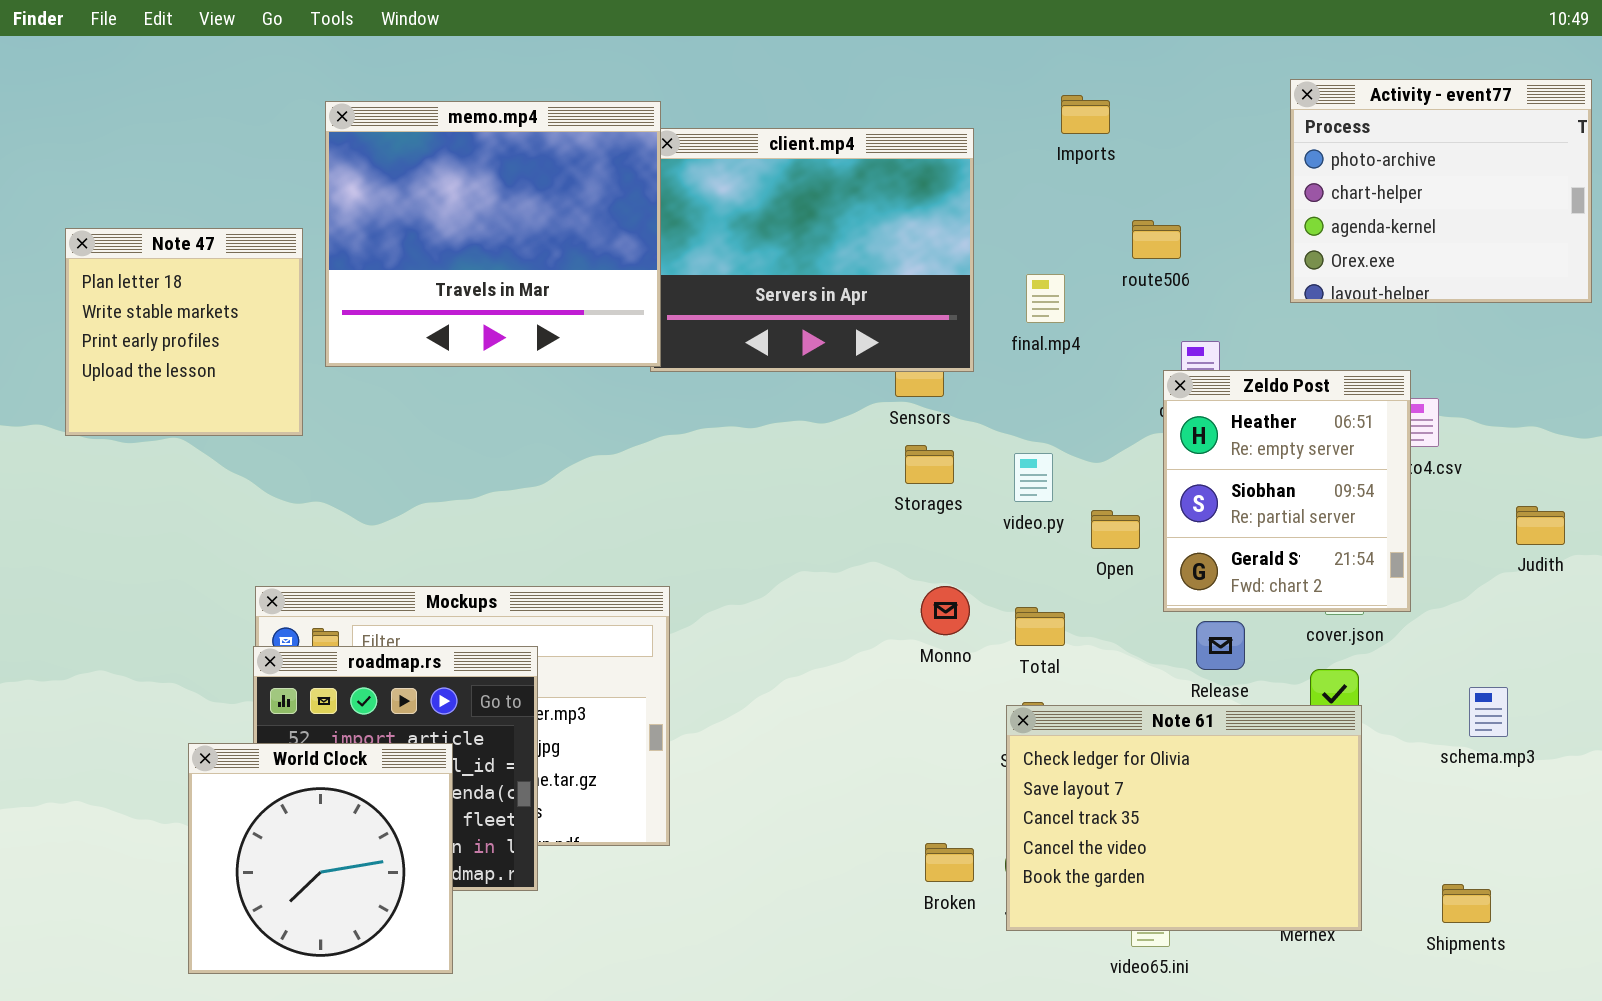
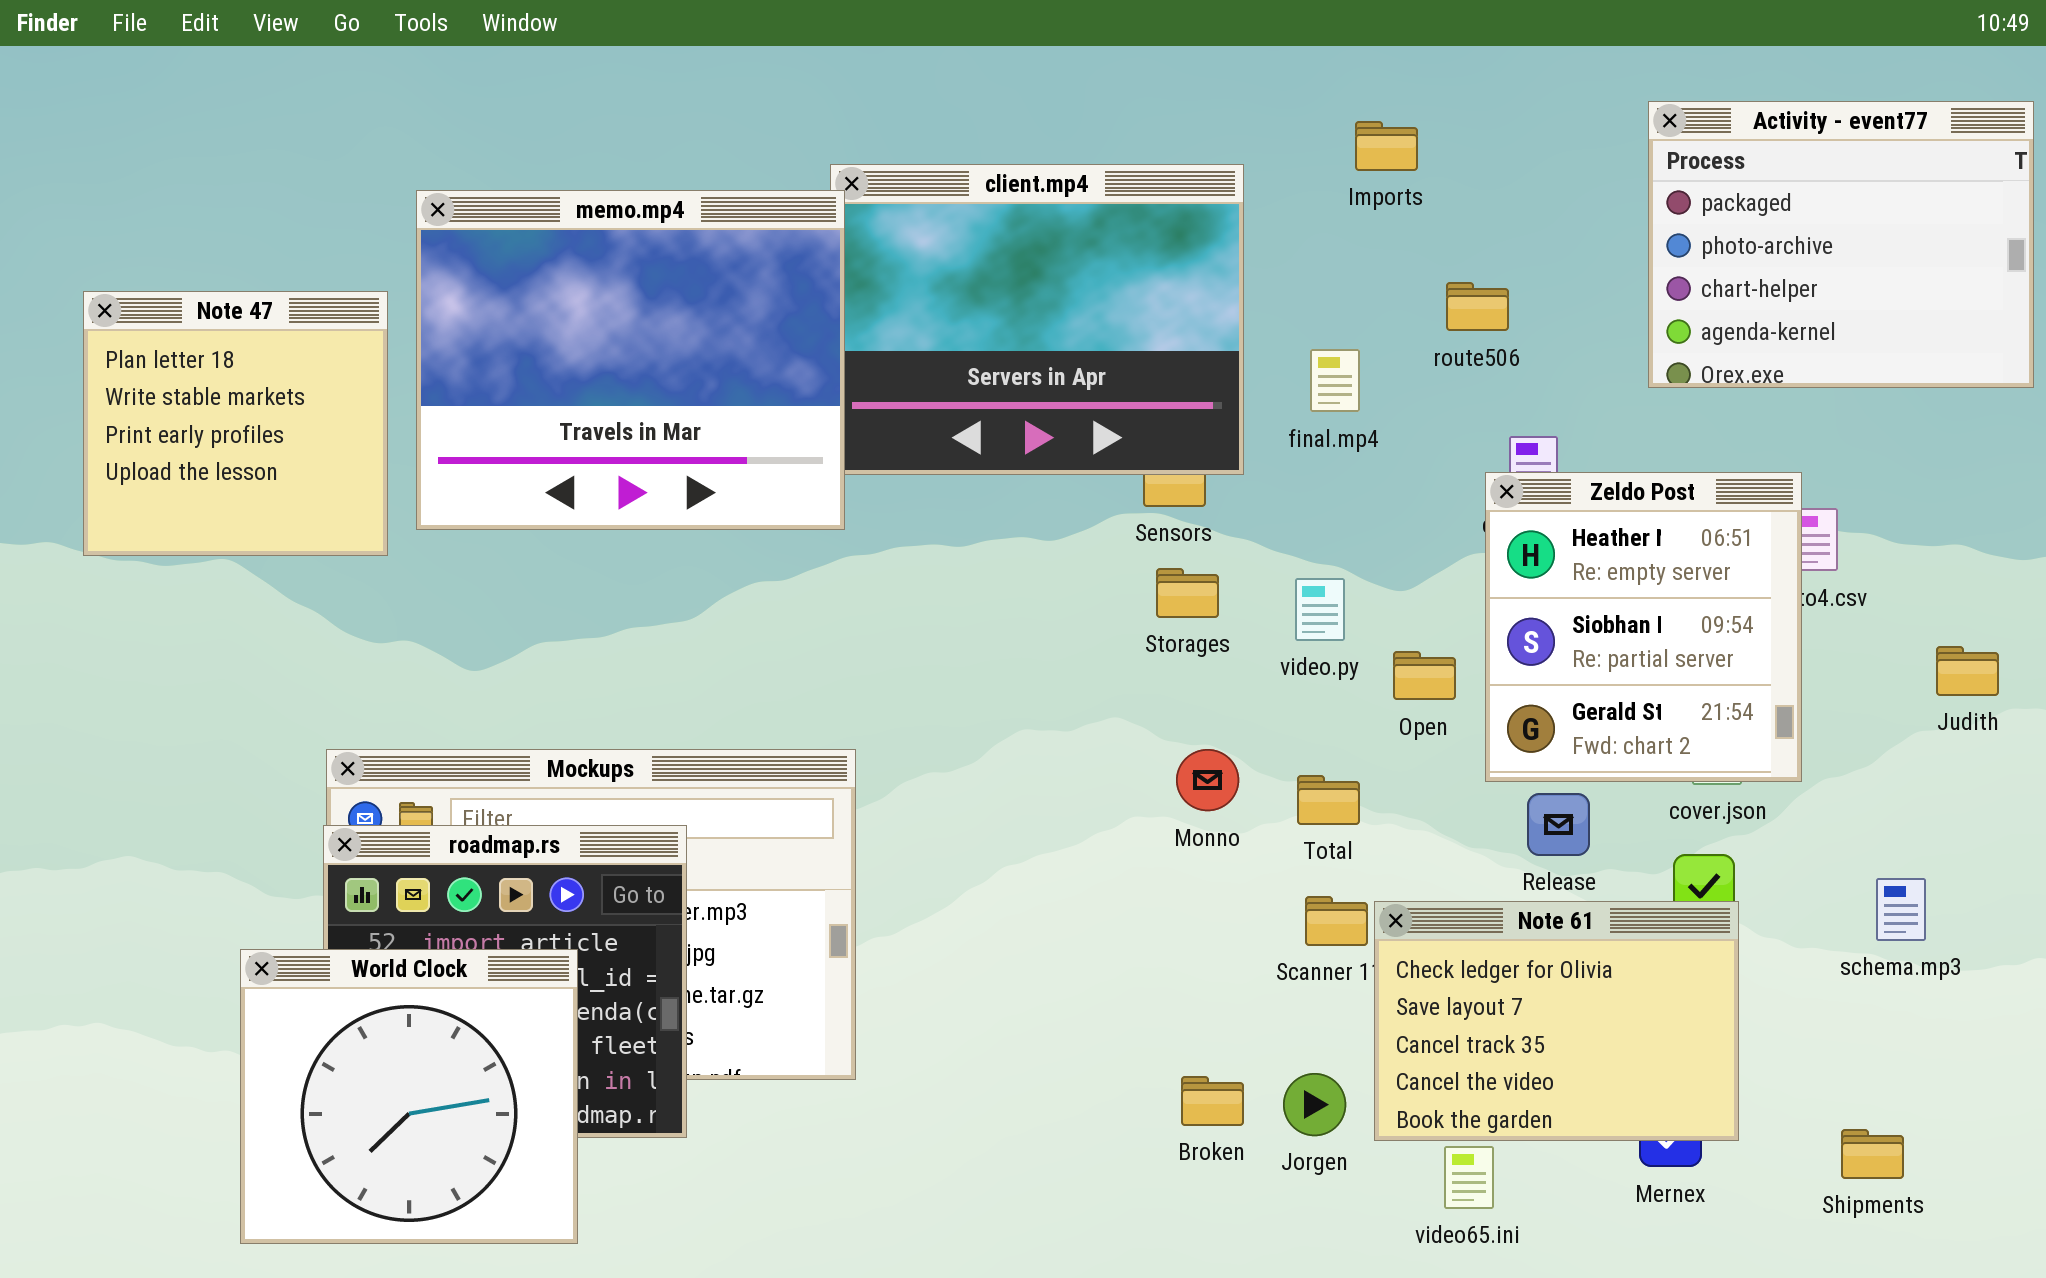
Activity - event77: [1290,79,1592,303] -> [1648,101,2034,388], scrolled up 1 row
memo.mp4: [325,101,661,367] -> [416,190,845,530], moved
Note 61: [1006,705,1362,931] -> [1374,901,1739,1141], resized

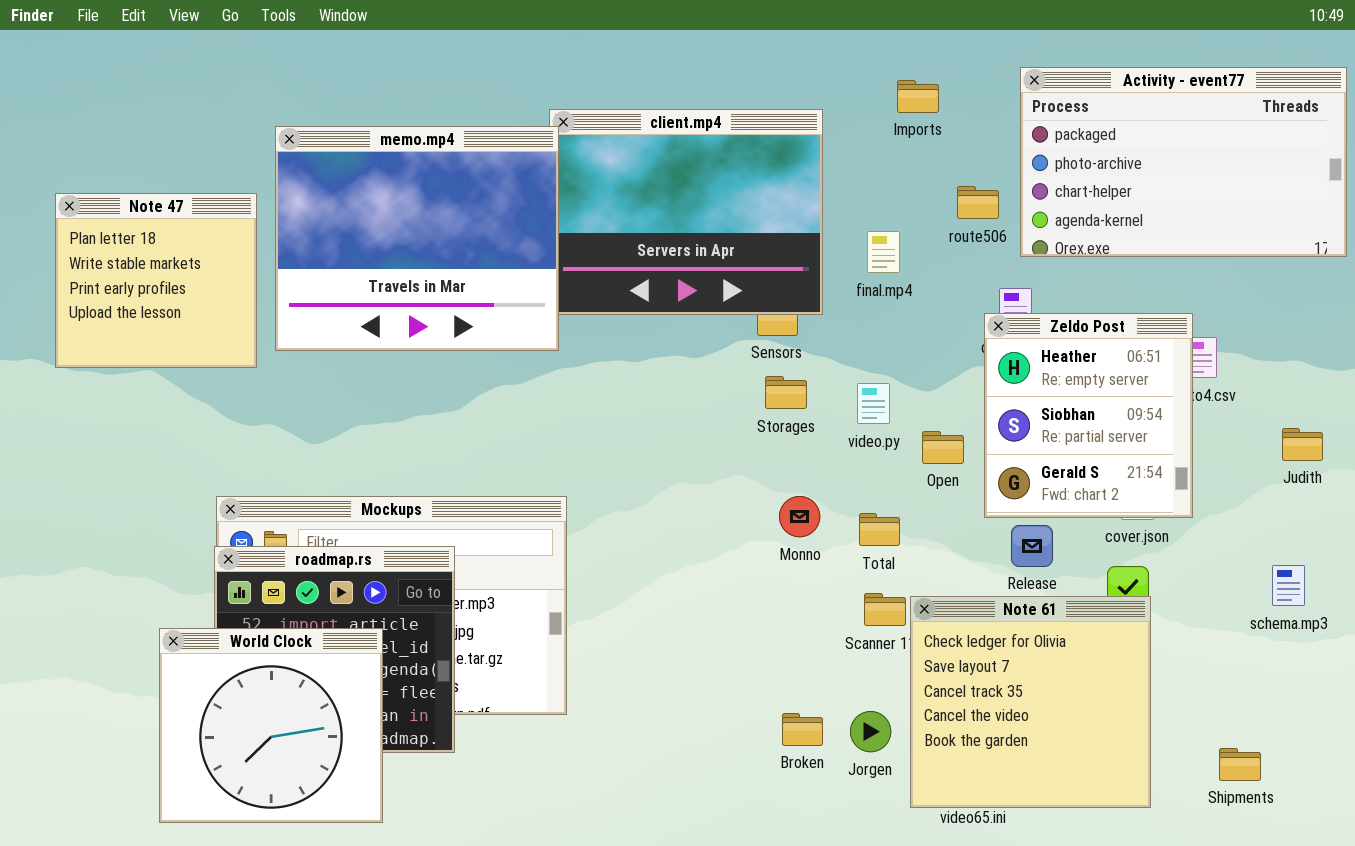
Activity - event77: [1648,101,2034,388] -> [1020,67,1347,257], resized
schema.mp3: [1876,878,1926,941] -> [1272,565,1305,606], moved
Note 61: [1374,901,1739,1141] -> [910,596,1151,808], resized

